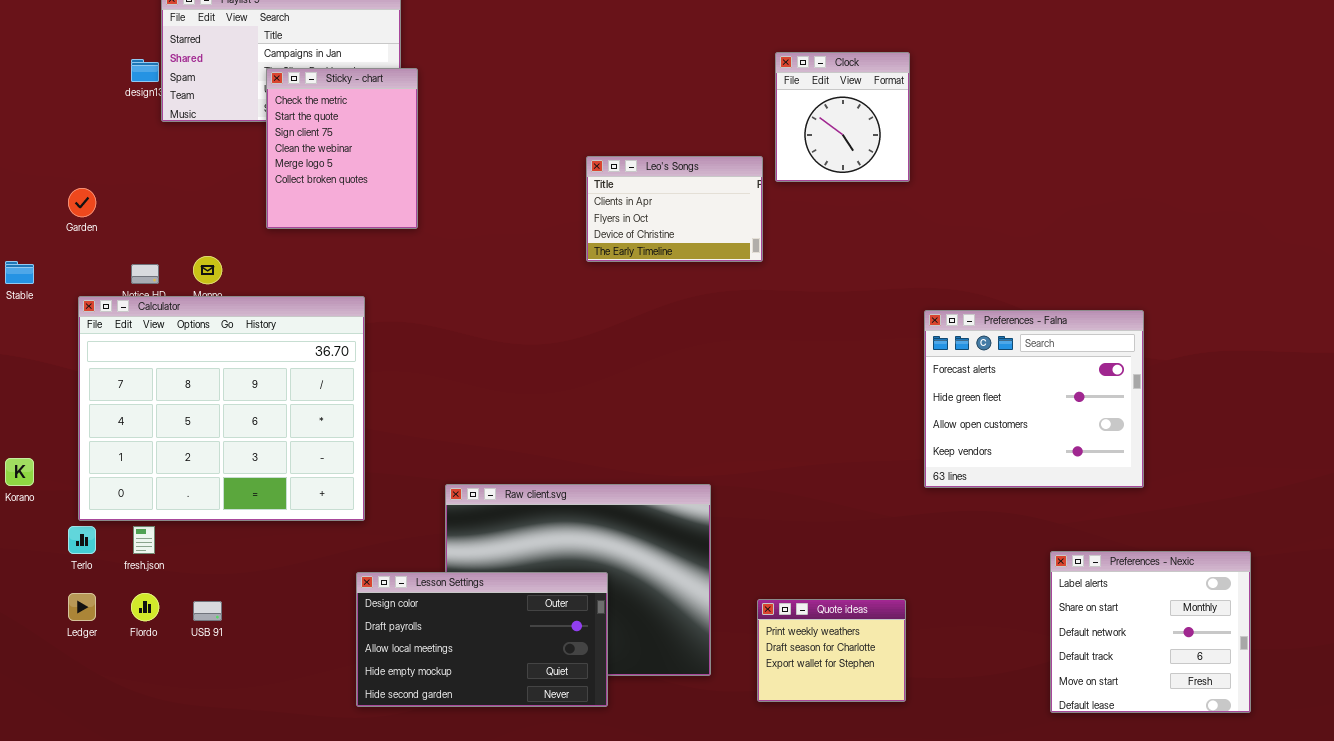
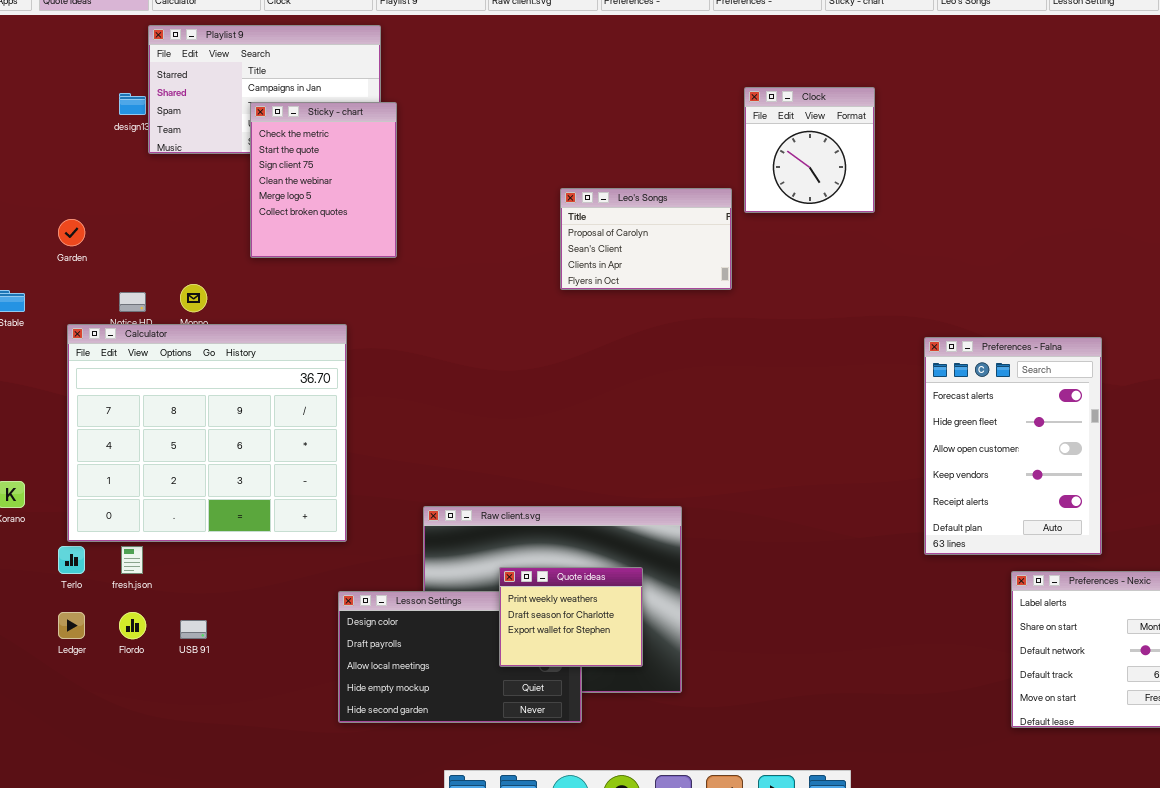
Leo's Songs: [586,156,763,262] -> [560,188,732,290], scrolled up 2 rows
Preferences - Falna: [924,310,1144,488] -> [924,337,1102,555], resized
Quote ideas: [757,599,906,702] -> [499,567,643,667], moved

